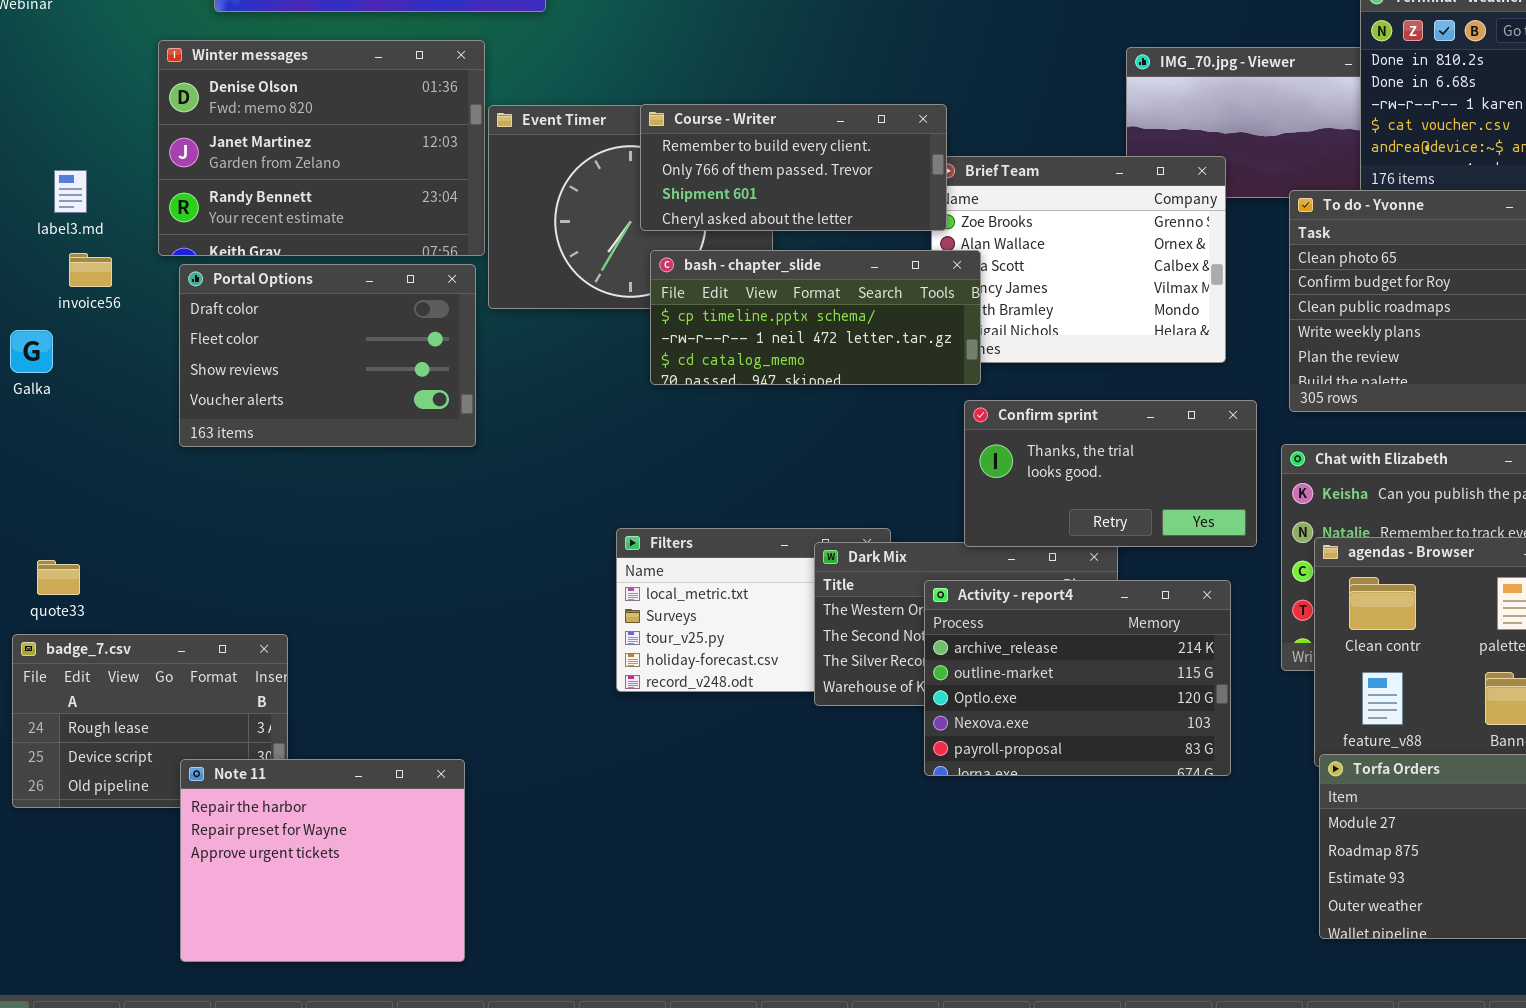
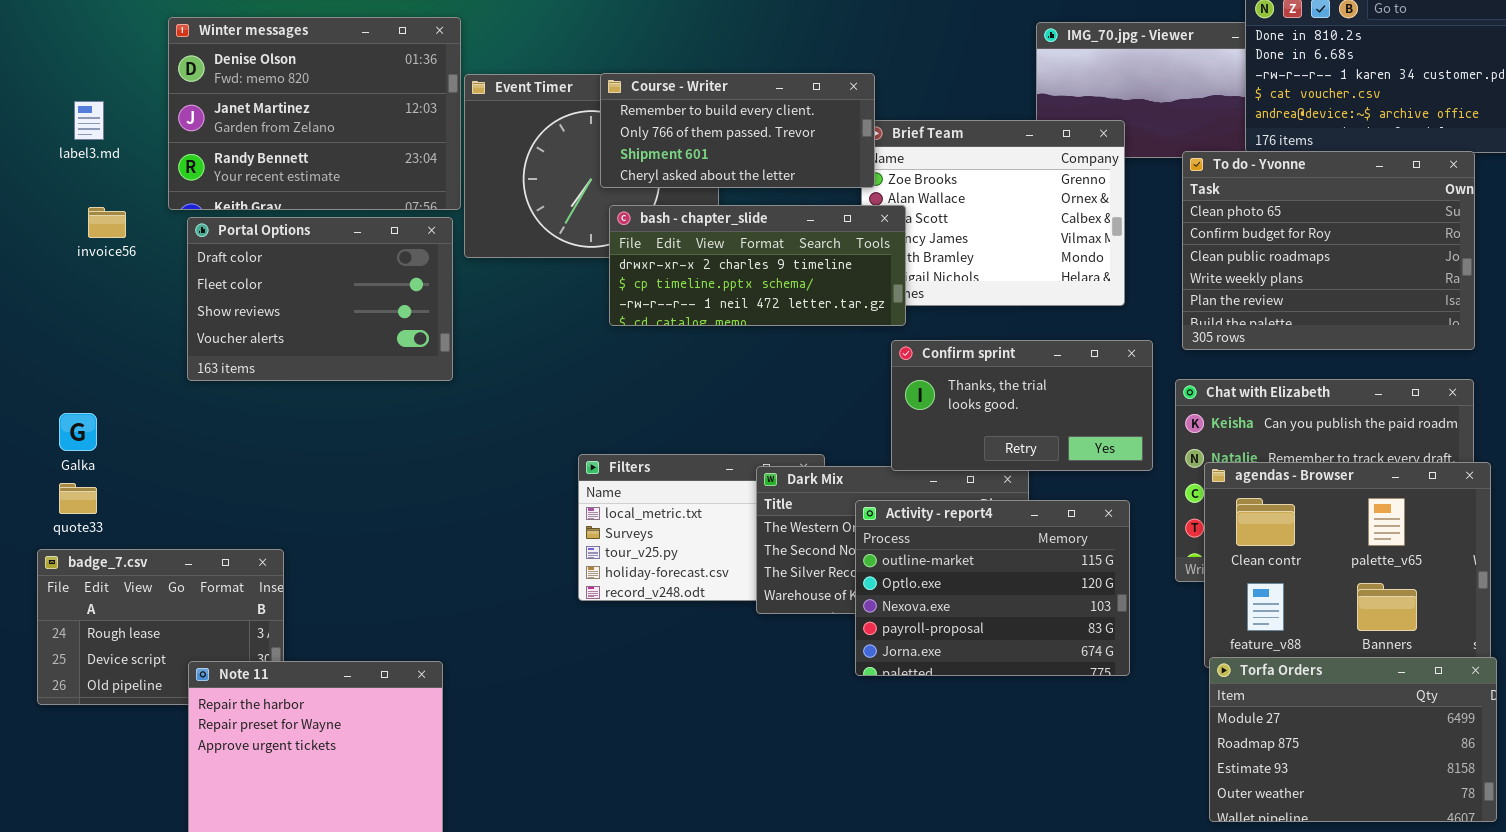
label3.md: [54,170,87,213] -> [74,101,104,140], moved
bash - chapter_slide: [650,250,981,385] -> [609,205,906,326], scrolled up 1 row
Galka: [10,330,53,373] -> [59,413,97,451], moved
Activity - report4: [924,580,1231,776] -> [855,500,1130,676], scrolled down 1 row

